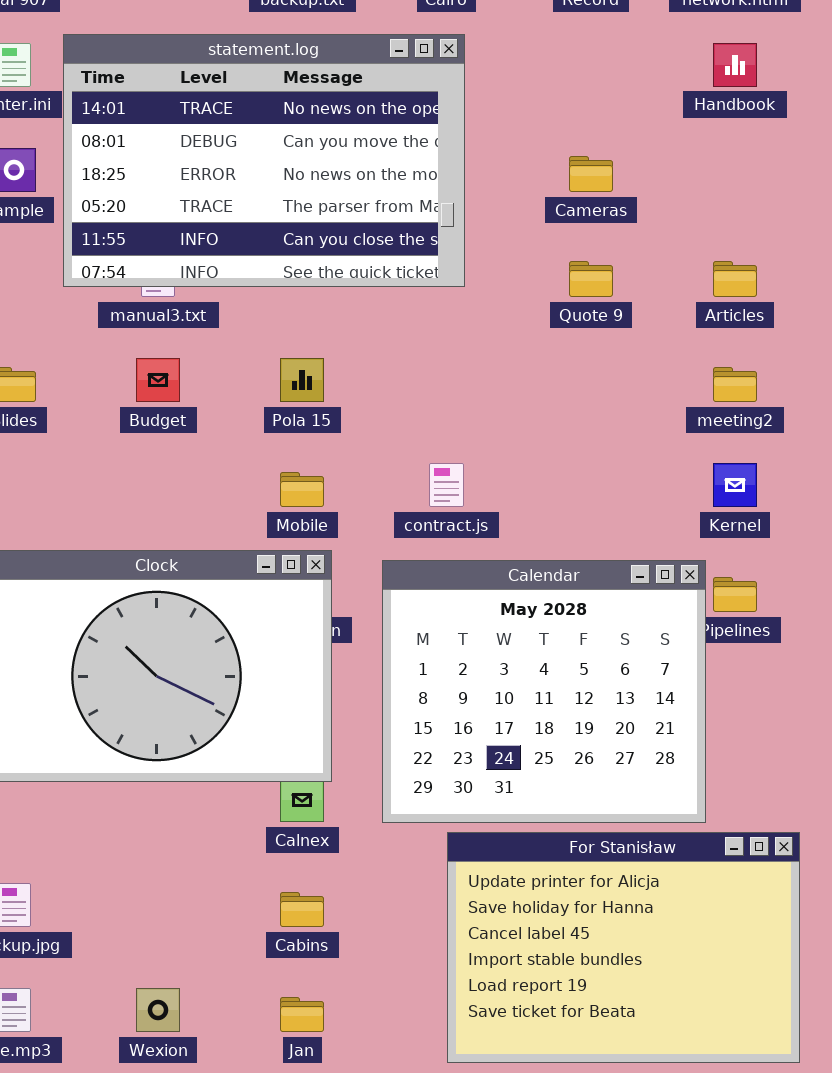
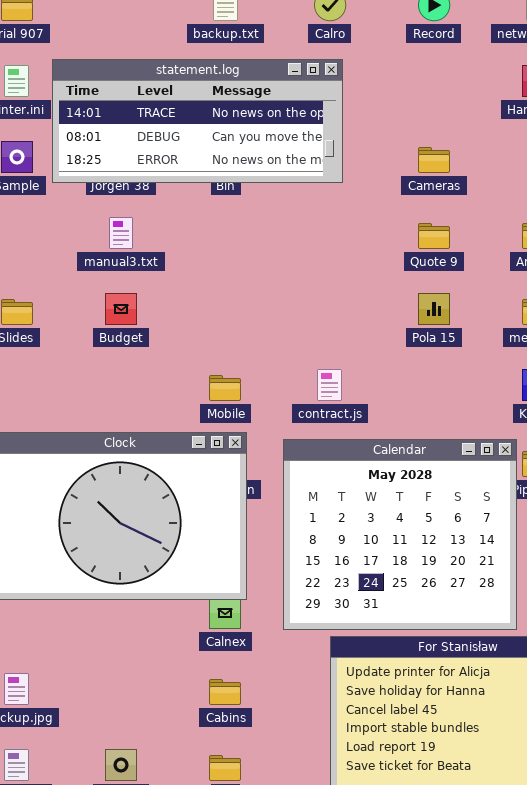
statement.log: [63,34,465,287] -> [52,59,343,183], resized
Pola 15: [280,358,324,402] -> [418,293,450,325], moved

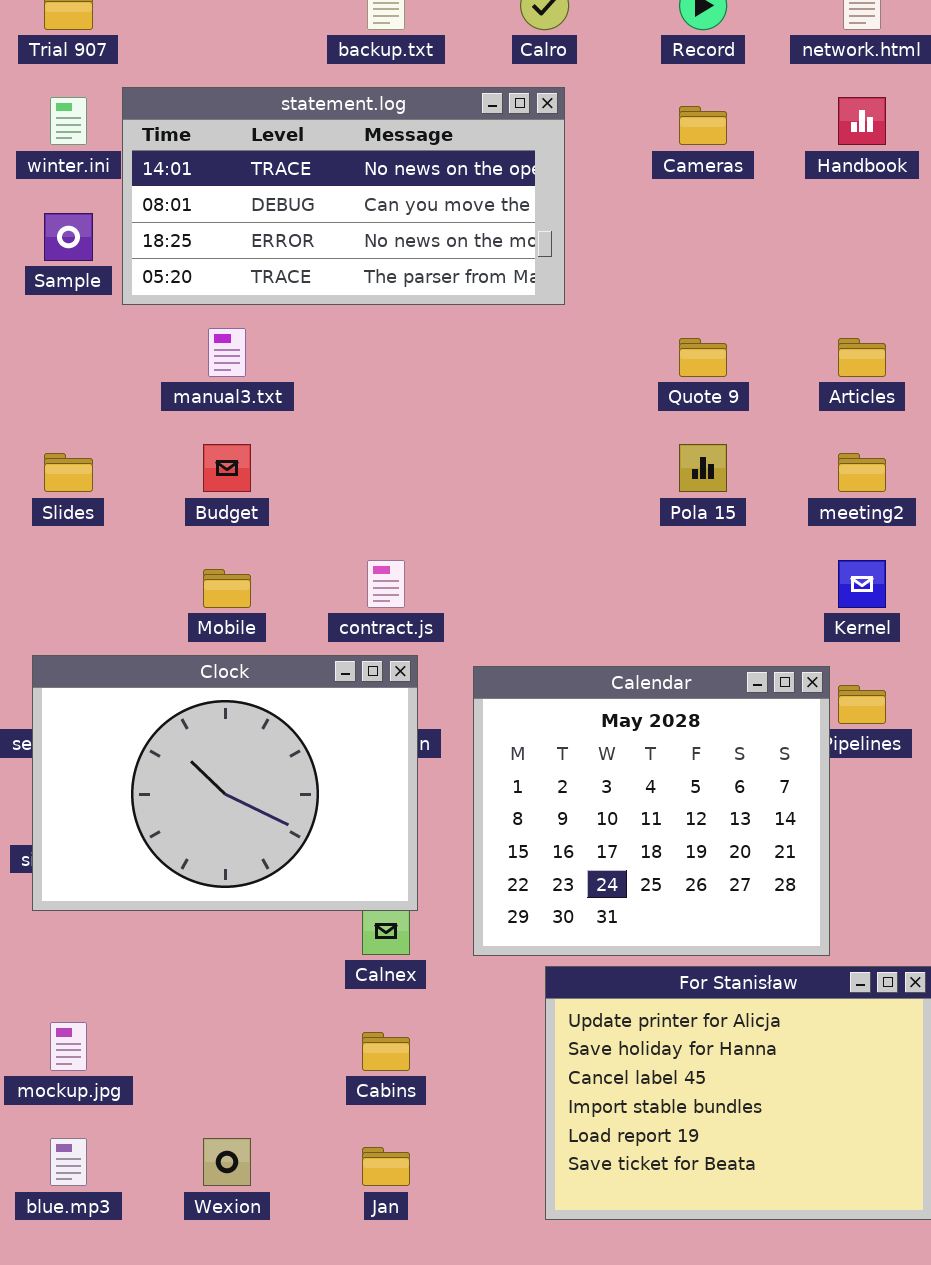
statement.log: [52,59,343,183] -> [122,87,565,305], resized
Cameras: [418,147,450,173] -> [679,106,727,145], moved
contract.js: [317,369,342,401] -> [367,560,405,608], moved
Mobile: [209,375,241,401] -> [203,569,251,608], moved

